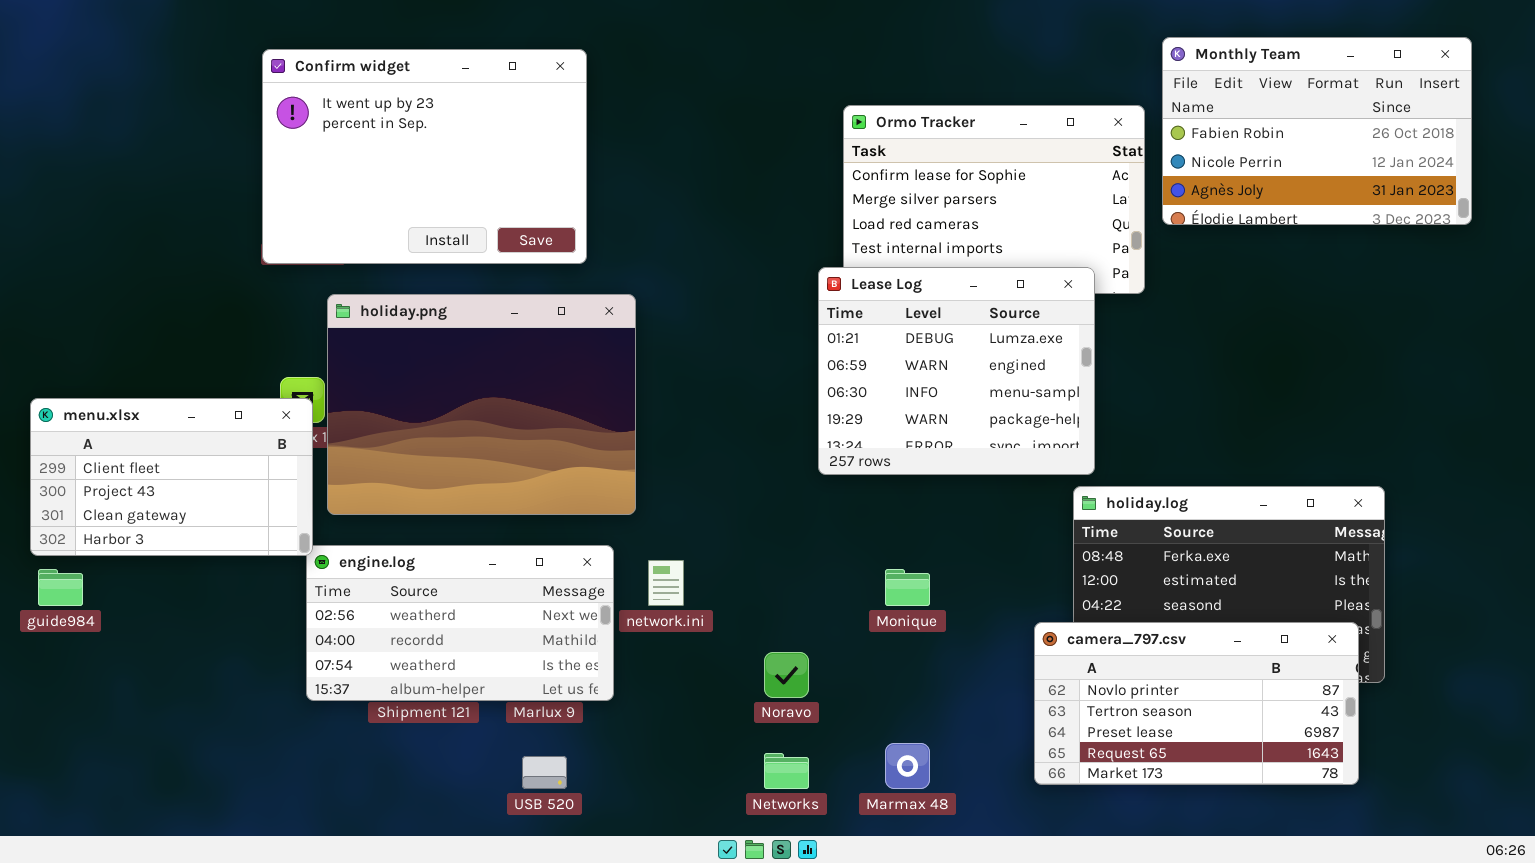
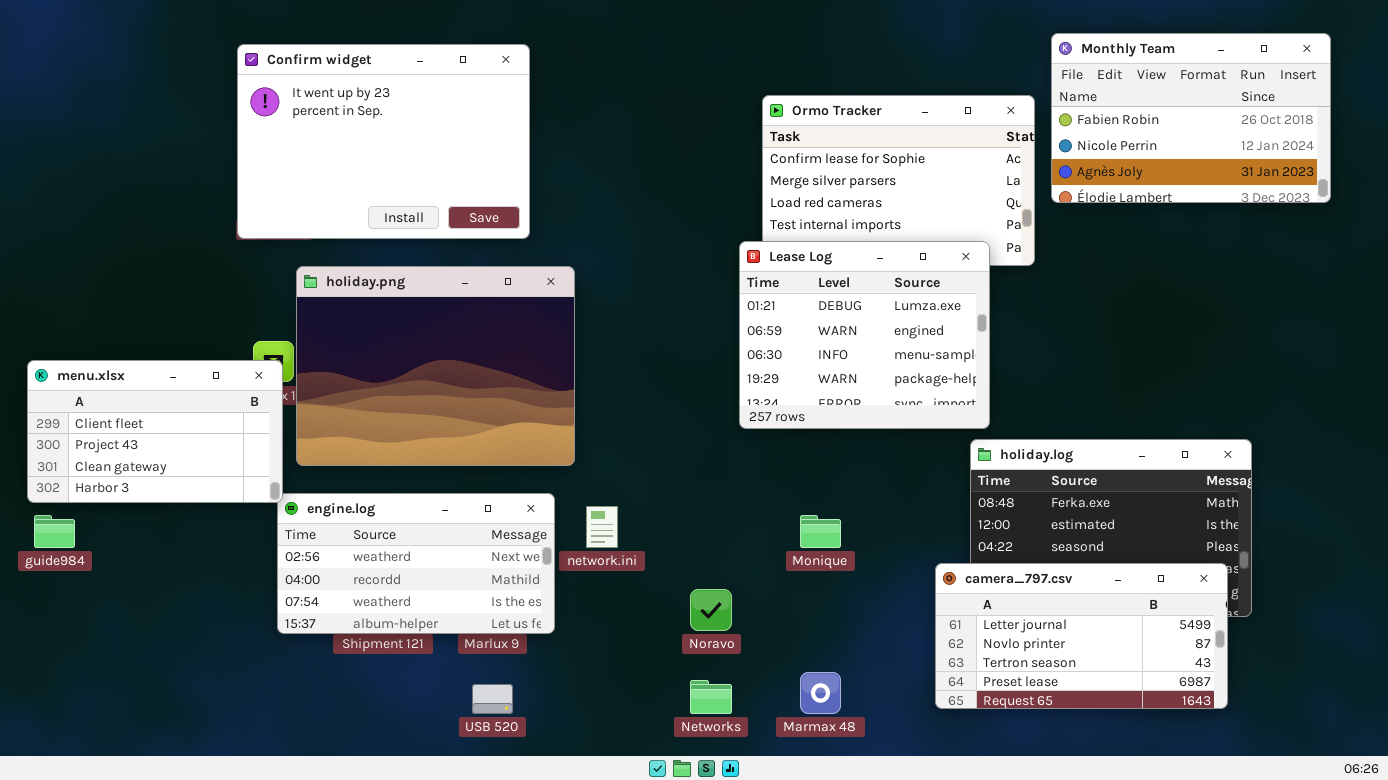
camera_797.csv: [1034,622,1359,785] -> [935,563,1228,709], scrolled up 1 row

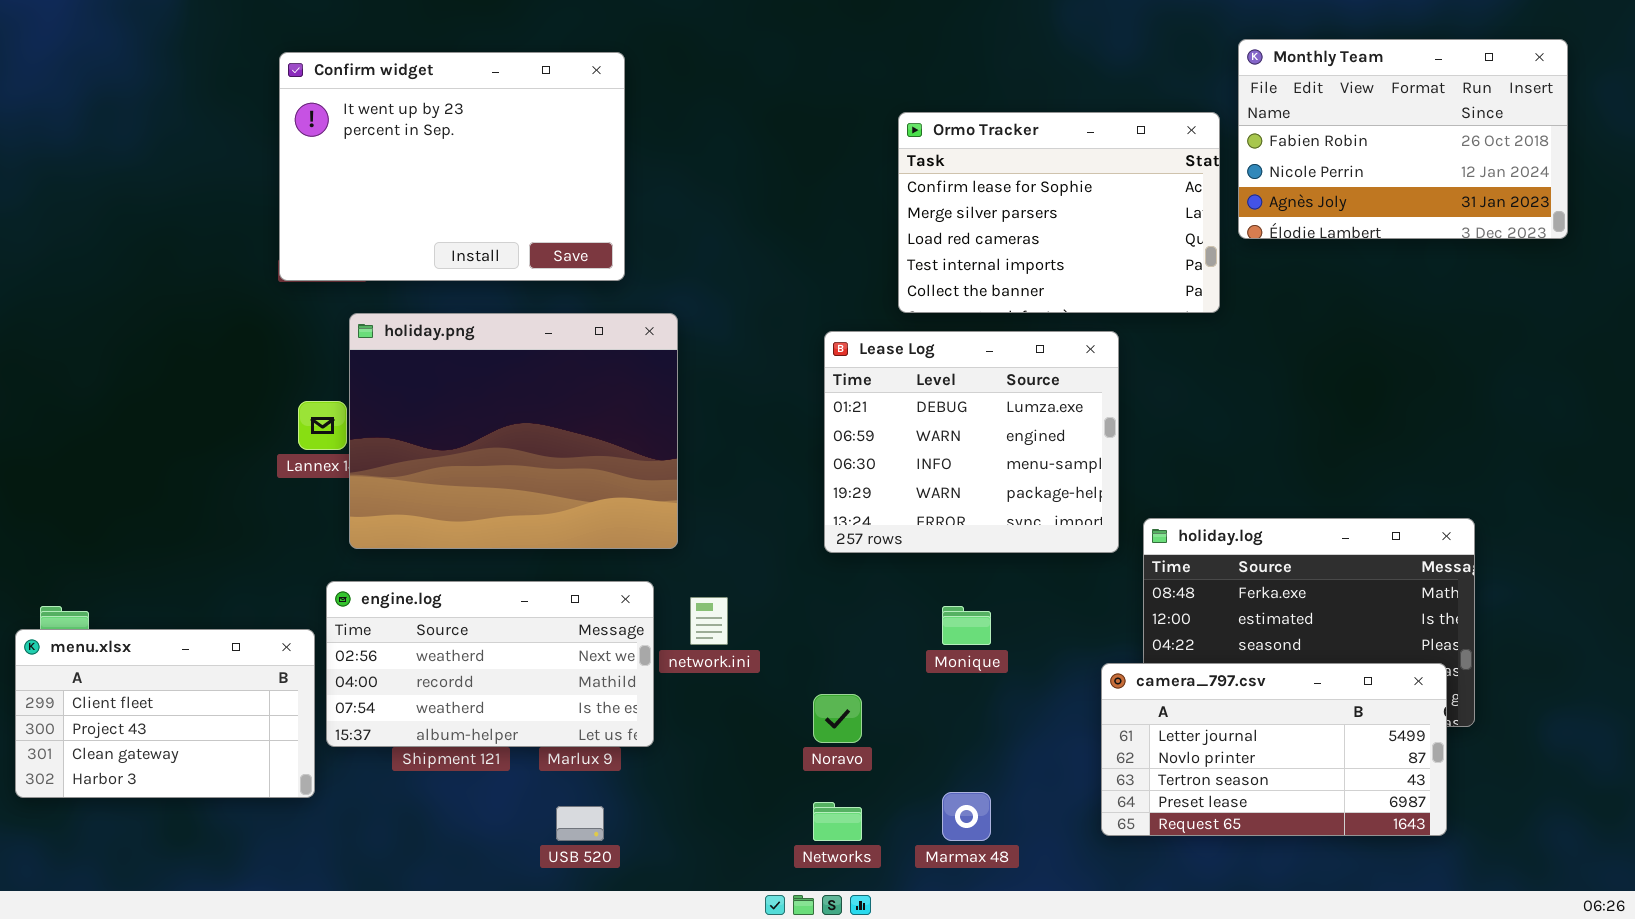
Lease Log: [739,241,990,429] -> [824,331,1119,553], moved
menu.xlsx: [27,360,283,503] -> [15,629,315,798], moved

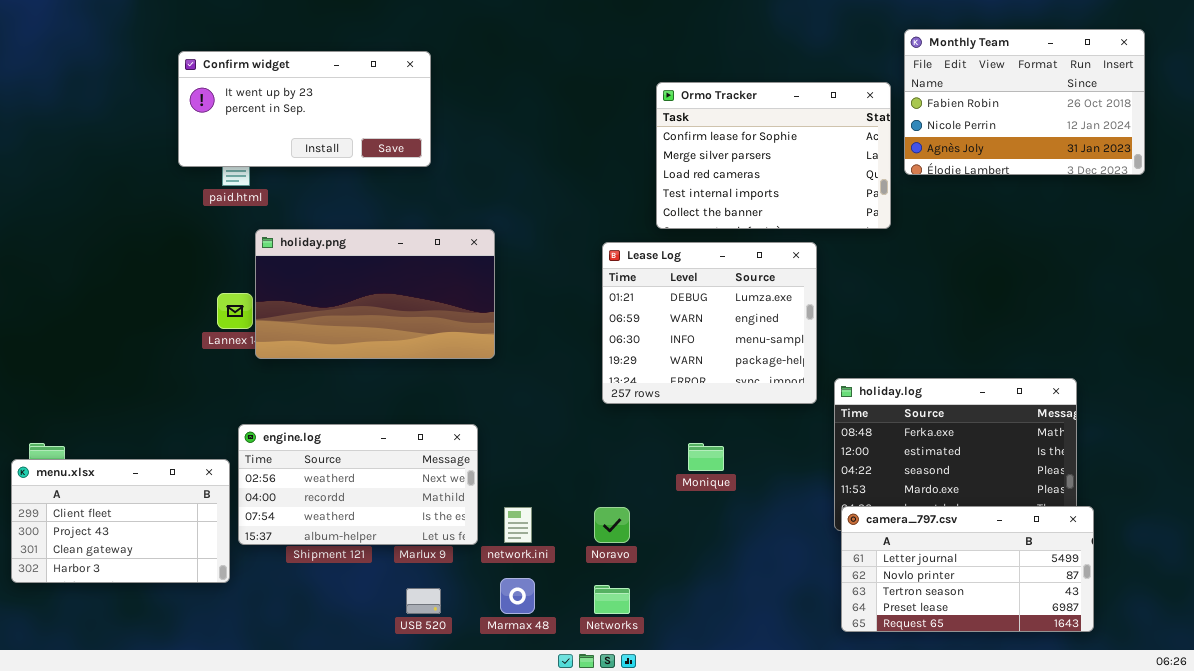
Confirm widget: [279,52,625,281] -> [178,51,431,167], moved, resized
holiday.png: [349,313,678,549] -> [255,229,495,359], resized
network.ini: [690,597,728,645] -> [504,507,532,543], moved
camera_797.csv: [1101,663,1447,836] -> [841,506,1094,632], moved
Marmax 48: [942,792,991,841] -> [500,578,535,614], moved

